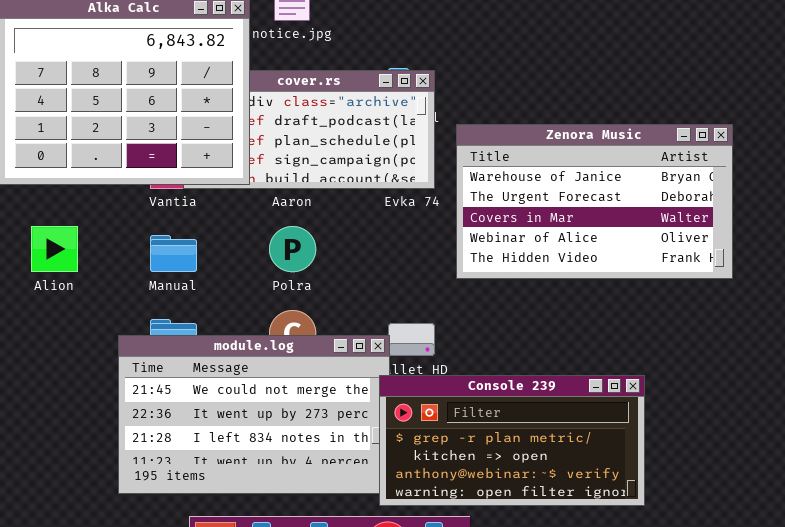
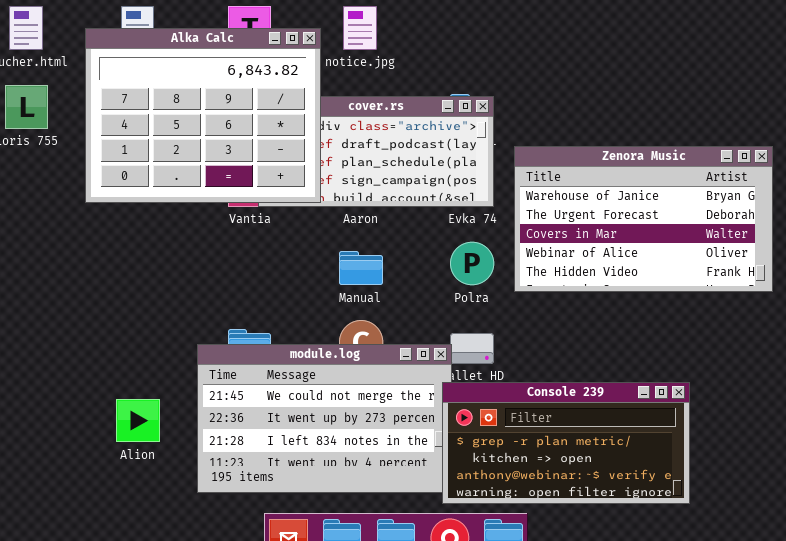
Alion: [31,226,78,272] -> [116,399,160,442], moved
Polra: [269,226,316,272] -> [450,242,494,285], moved
Manual: [150,235,197,272] -> [339,251,383,285], moved

